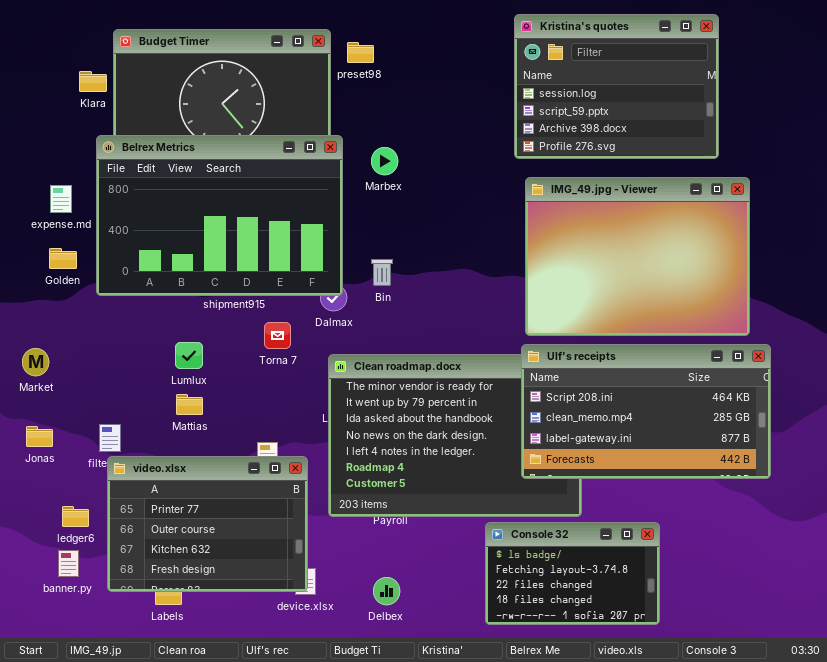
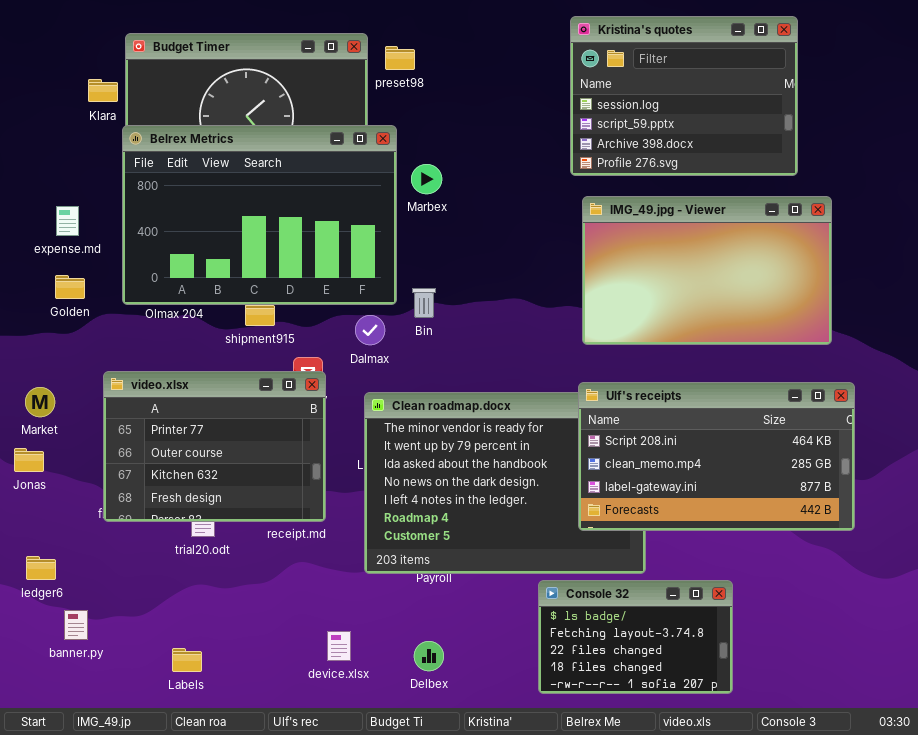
Belrex Metrics: [96,135,343,296] -> [122,125,397,305], moved
IMG_49.jpg - Viewer: [525,177,750,336] -> [582,196,832,345], resized
Jonas: [26,426,53,447] -> [14,448,44,472], moved
video.xlsx: [107,456,308,592] -> [103,371,326,522], moved
ledger6: [62,506,89,527] -> [26,556,56,580], moved

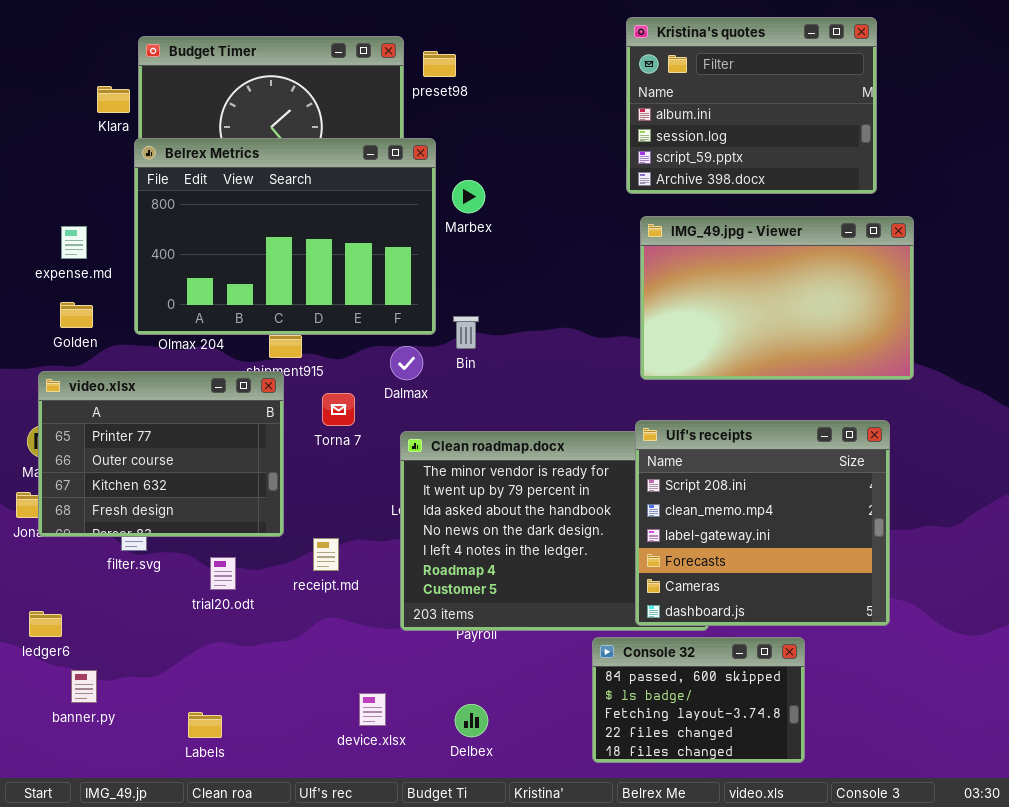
Kristina's quotes: [570,16,798,176] -> [626,17,877,194], scrolled up 1 row
video.xlsx: [103,371,326,522] -> [38,371,284,537], moved
Ulf's receipts: [578,382,855,531] -> [635,420,890,626], resized
Console 32: [538,580,733,694] -> [592,637,805,763], scrolled up 1 row

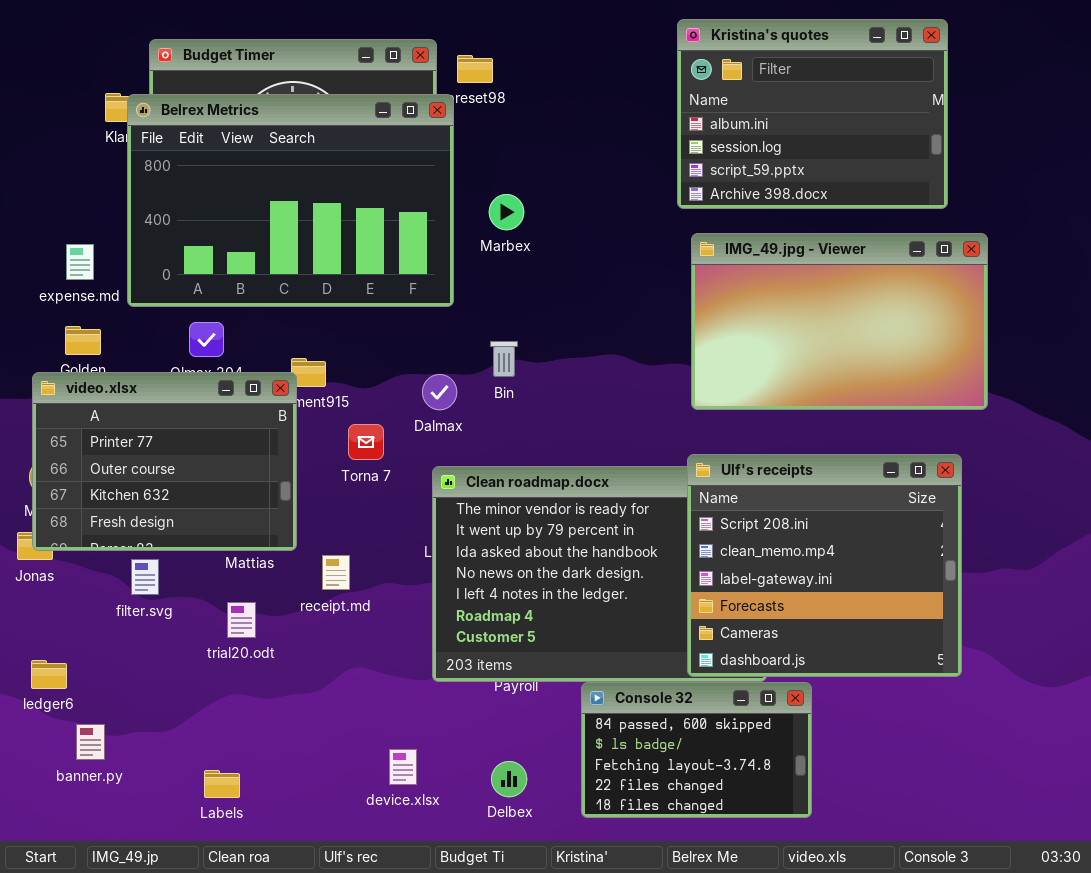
Belrex Metrics: [134,138,436,335] -> [127,94,454,307], moved
video.xlsx: [38,371,284,537] -> [32,372,297,551], moved
receipt.md: [313,538,339,571] -> [322,555,350,590], moved
Console 32: [592,637,805,763] -> [581,682,812,818], moved

